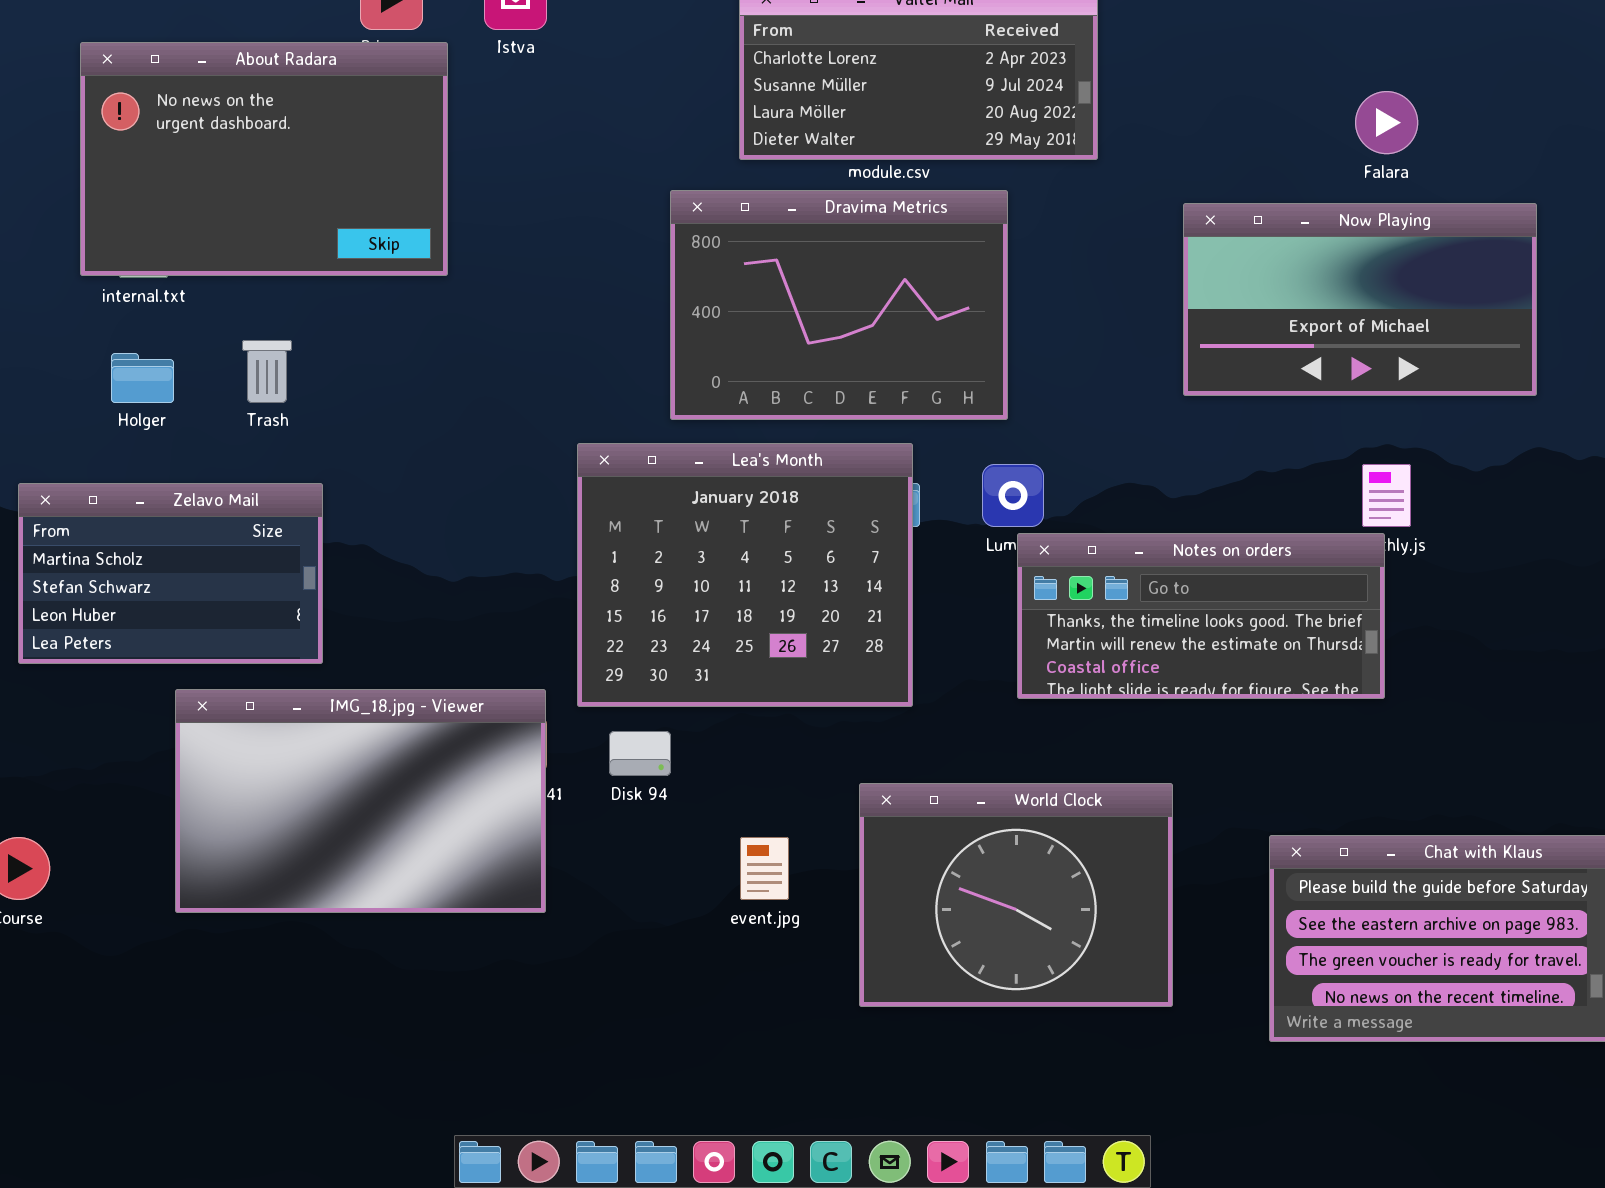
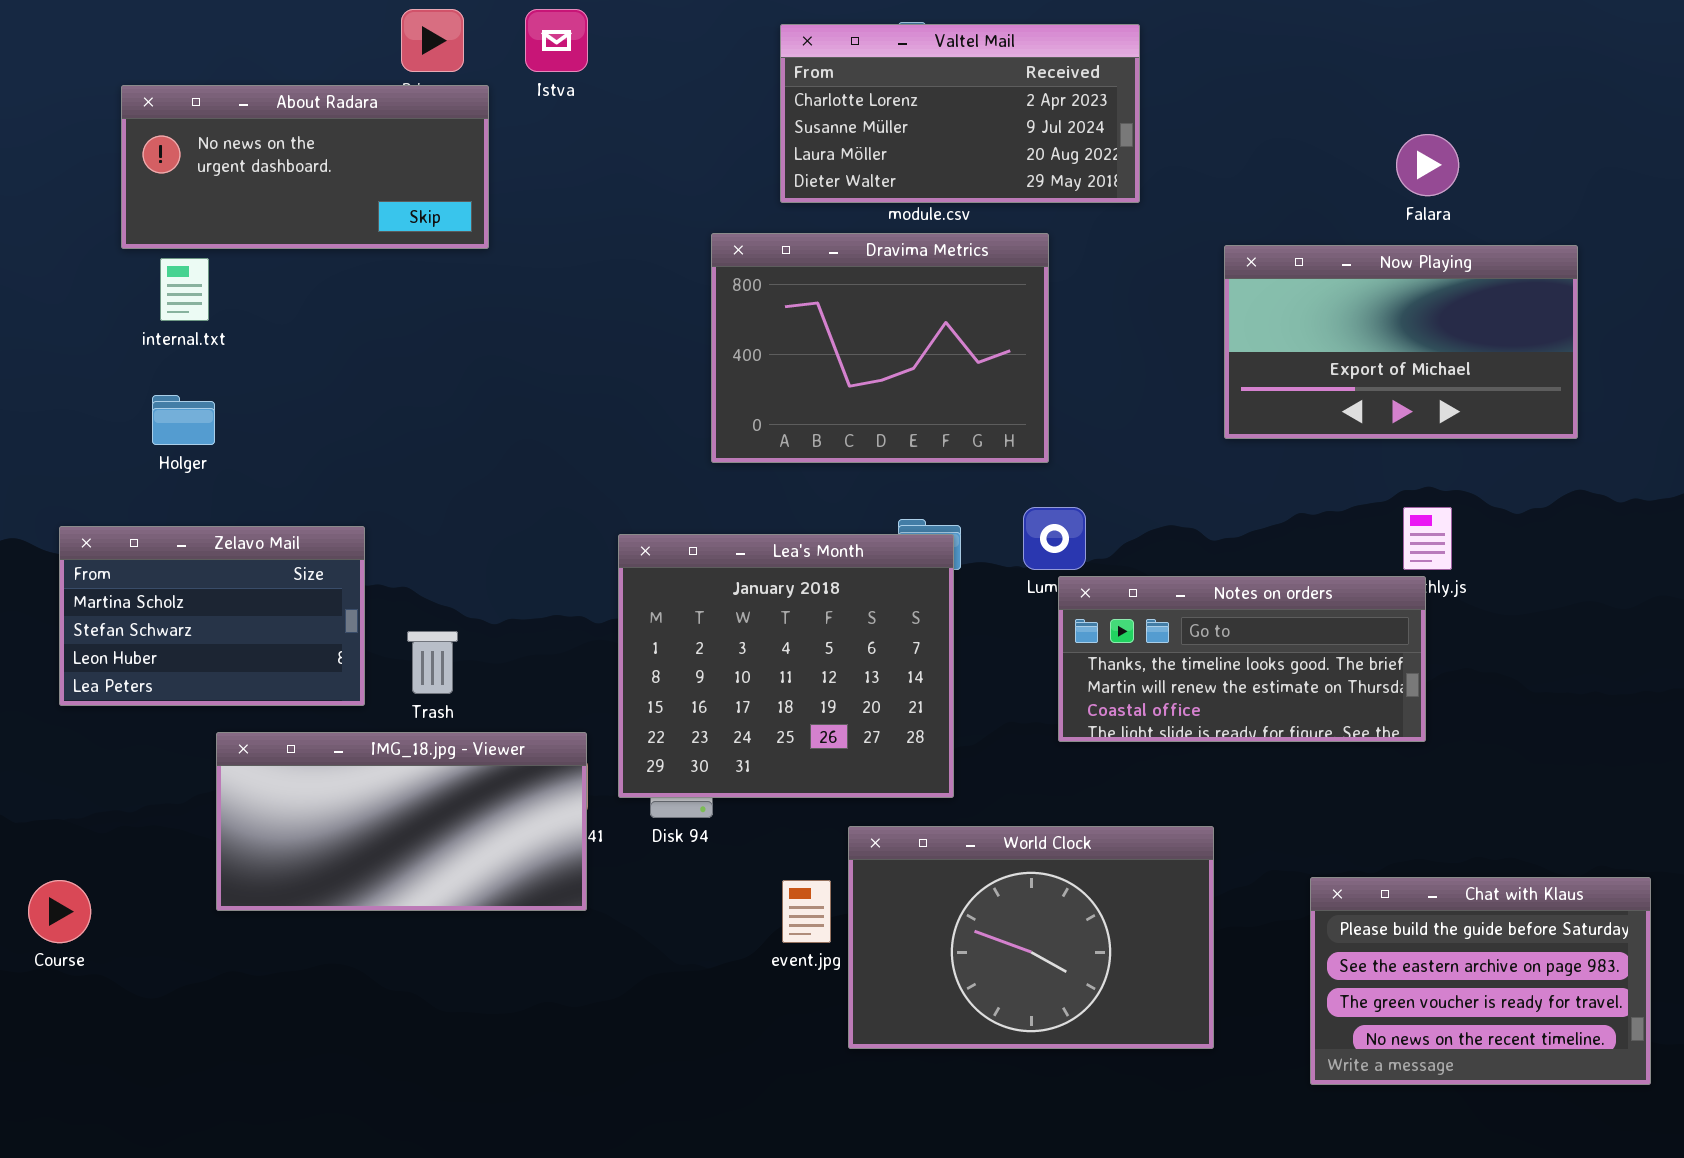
About Radara: [80,42,448,276] -> [121,85,489,249], resized
Trash: [242,340,292,403] -> [407,631,458,694], moved
Lea's Month: [577,443,913,707] -> [618,534,954,798], moved
IMG_18.jpg - Viewer: [175,689,546,913] -> [216,732,587,911], resized
World Clock: [859,783,1173,1007] -> [848,826,1214,1049], resized

